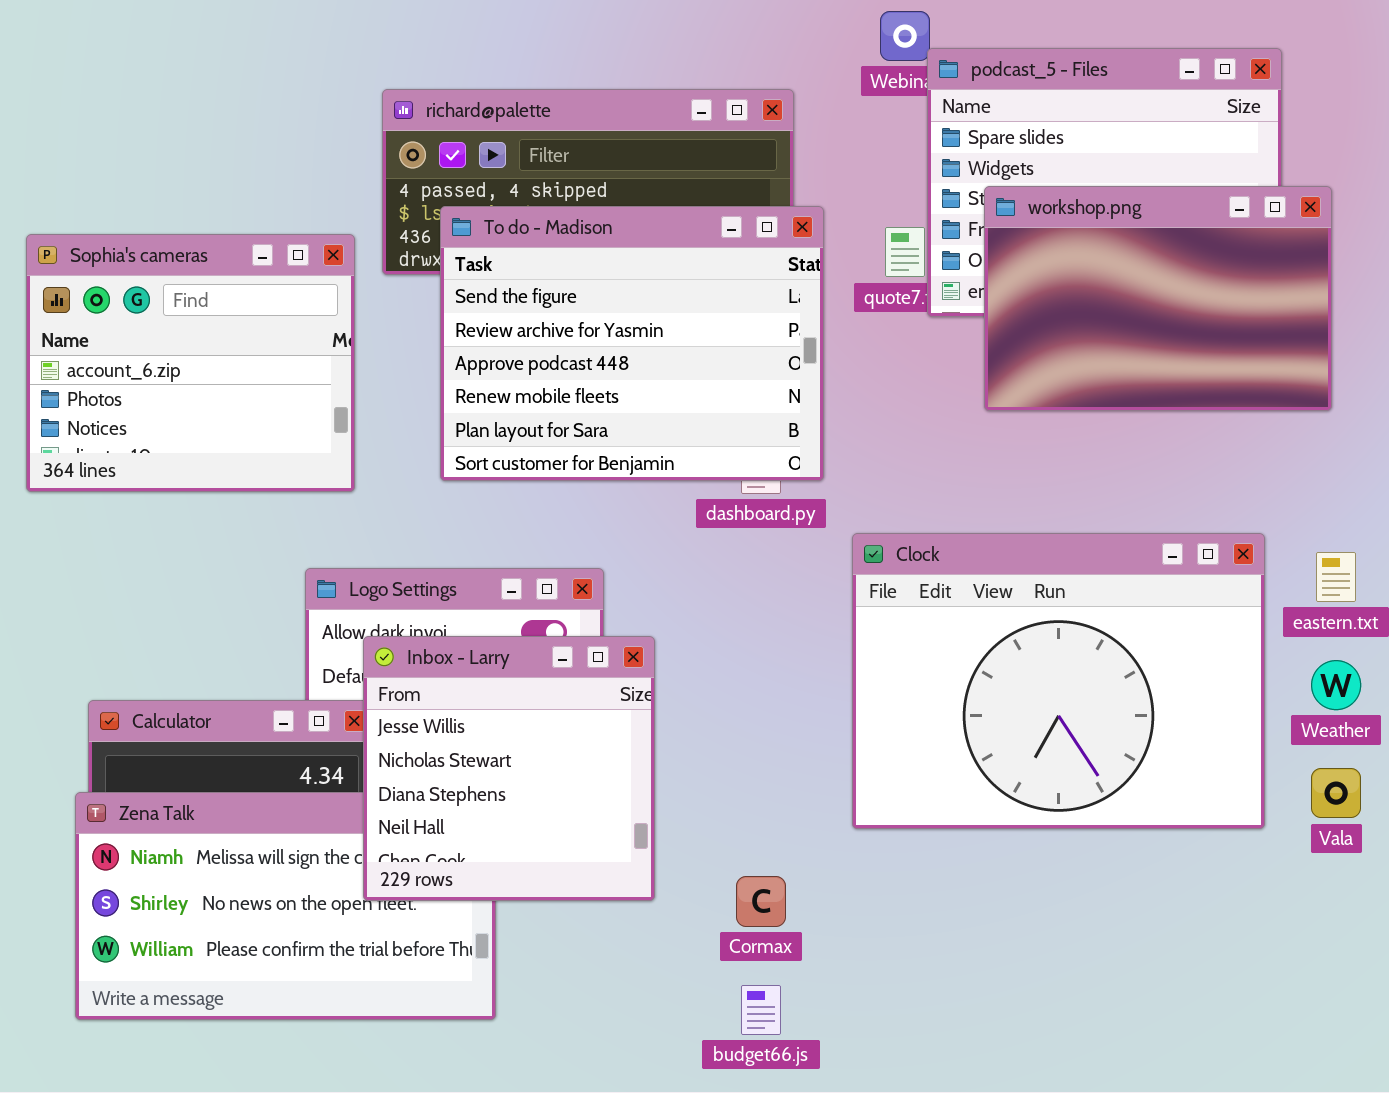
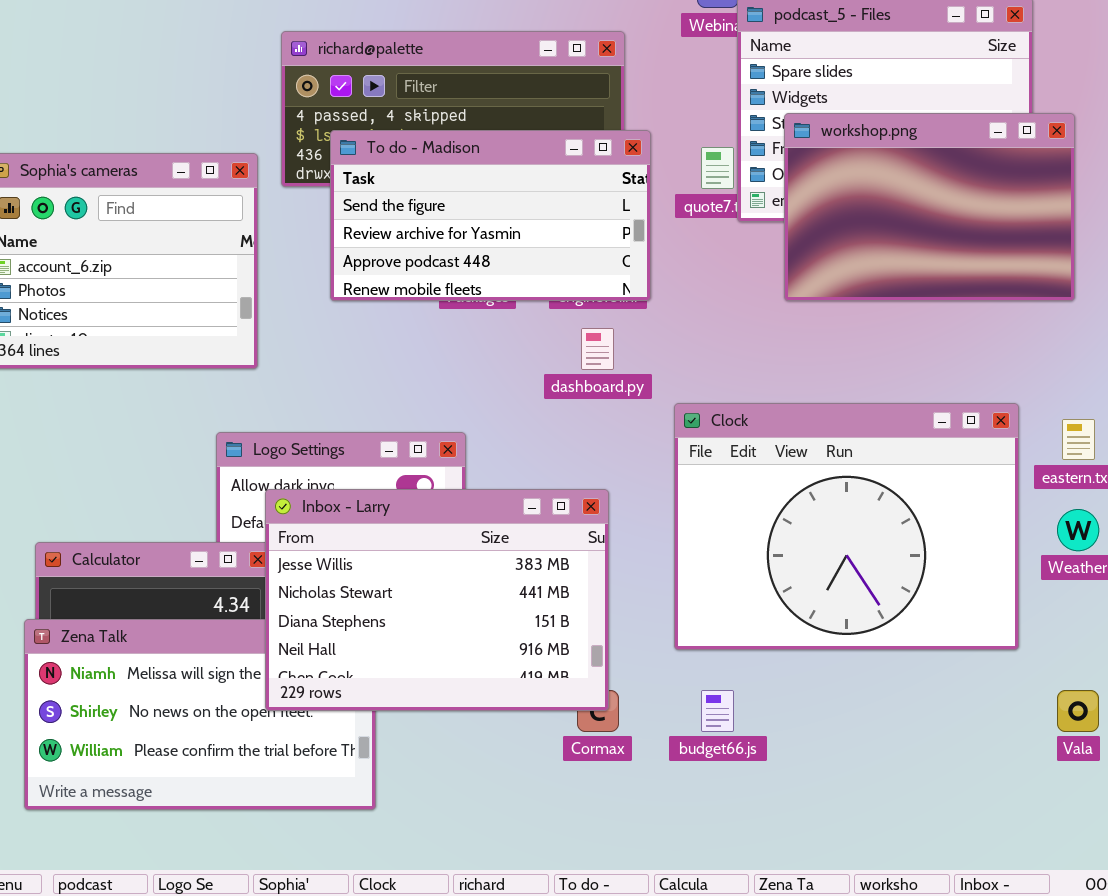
To do - Madison: [440,206,824,481] -> [330,130,651,301], resized
Inbox - Larry: [363,636,655,901] -> [265,489,609,711], resized
Vala: [1311,768,1361,818] -> [1057,690,1099,732], moved
budget66.js: [741,985,781,1035] -> [701,690,734,732], moved

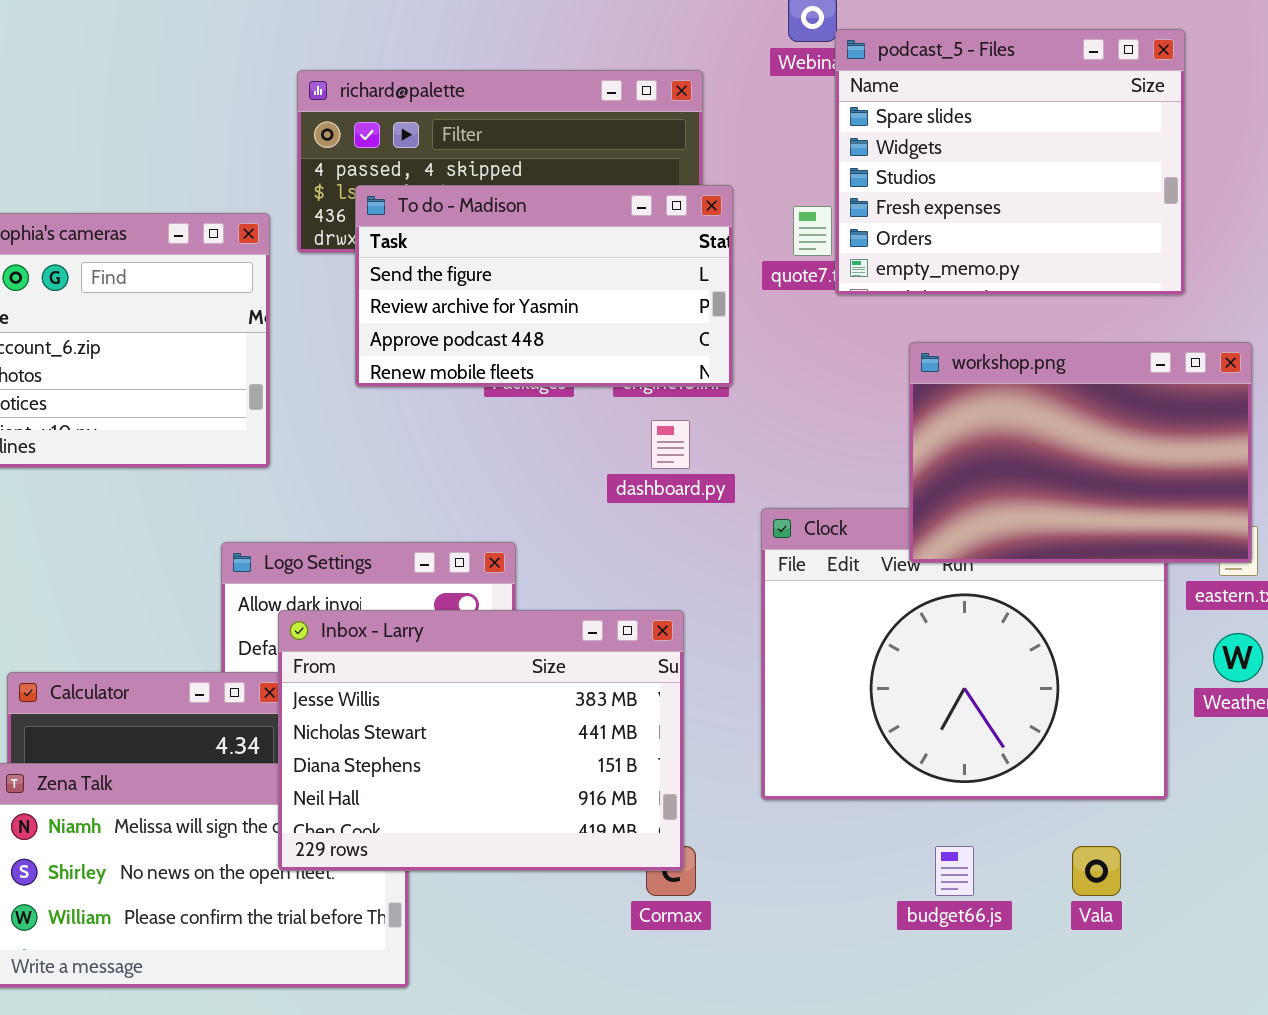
workshop.png: [784,113,1075,301] -> [909,342,1252,563], moved
budget66.js: [701,690,734,732] -> [935,846,974,896], moved
Vala: [1057,690,1099,732] -> [1072,846,1121,896], moved

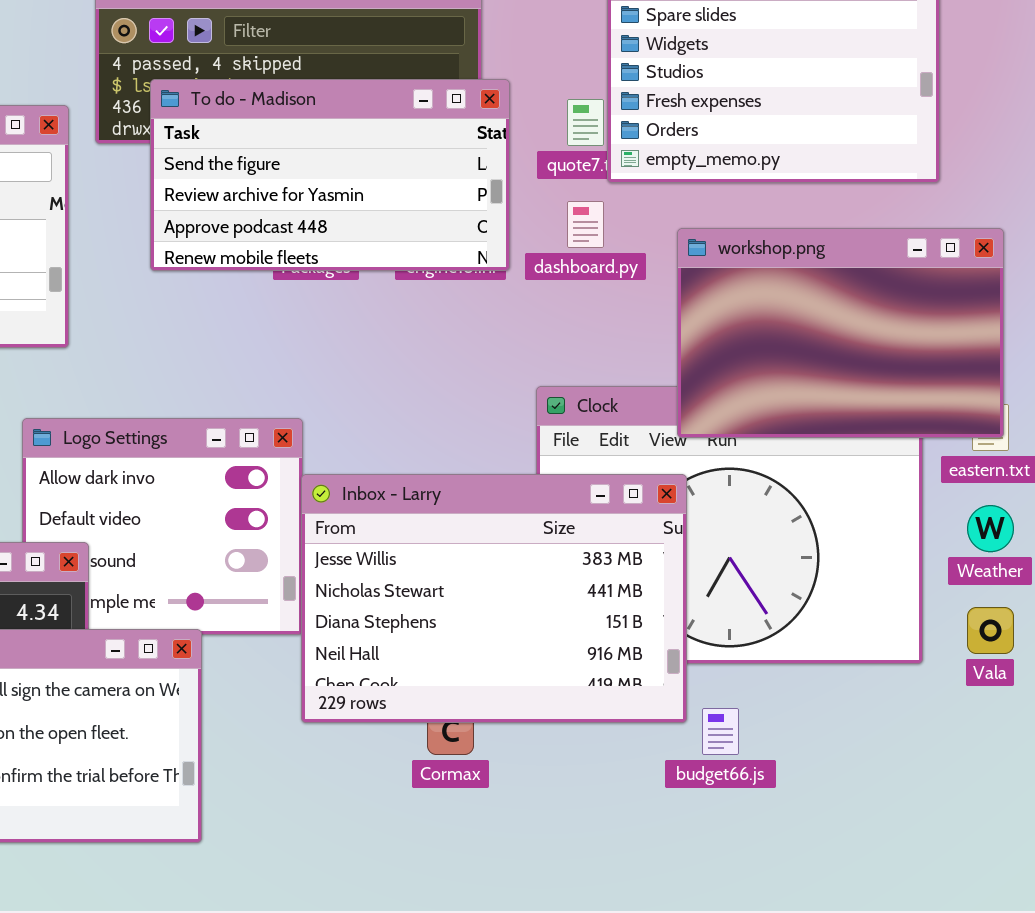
dashboard.py: [651,420,690,469] -> [567,201,604,248], moved
Inbox - Larry: [278,610,684,871] -> [301,474,687,723], moved
Vala: [1072,846,1121,896] -> [967,607,1014,654], moved

